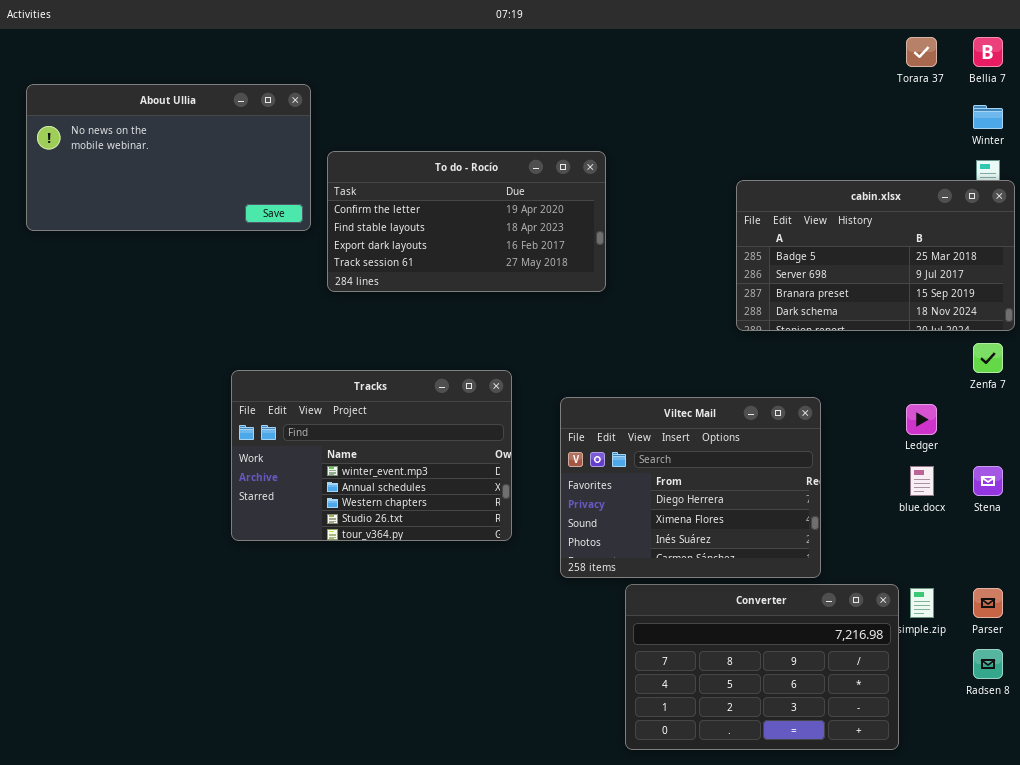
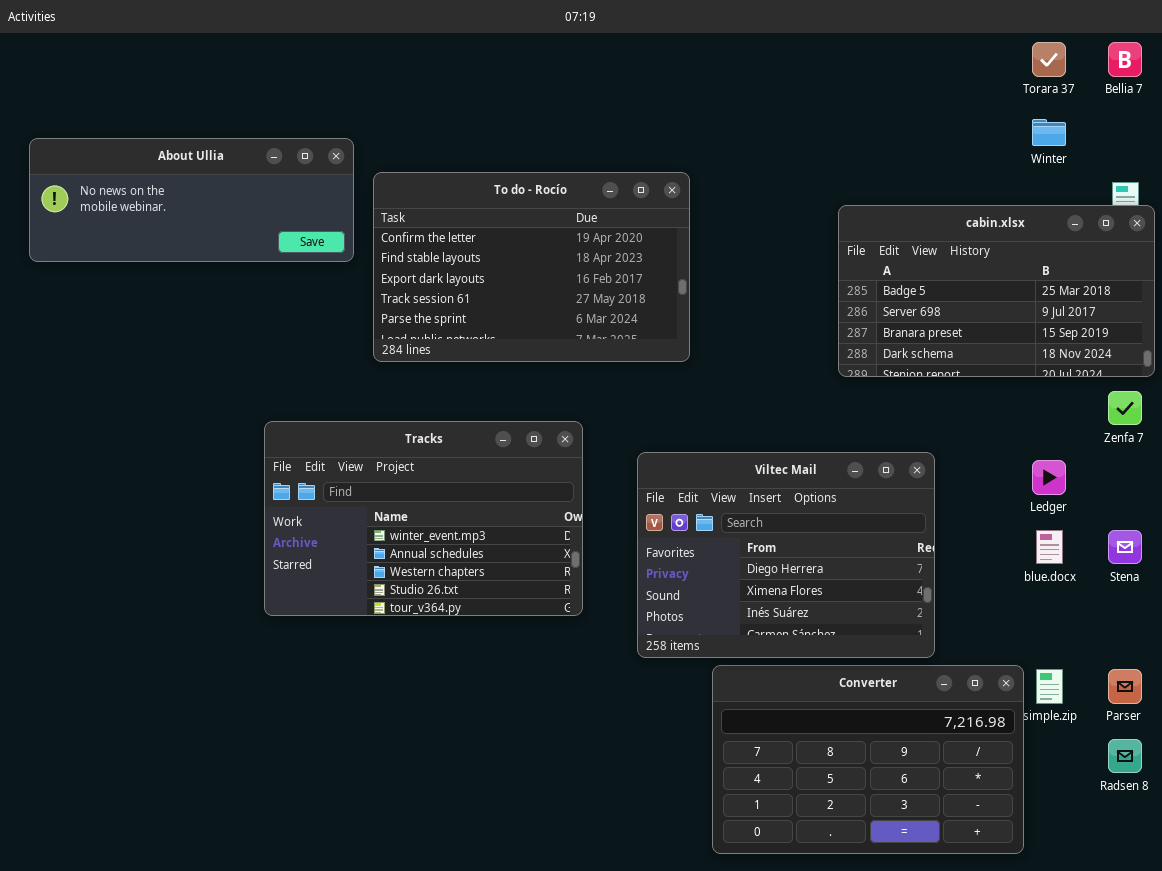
About Ullia: [26,84,311,231] -> [29,138,354,262], resized
Winter: [973,105,1003,129] -> [1032,119,1066,146], moved
To do - Rocío: [327,151,606,292] -> [373,172,690,362], resized

